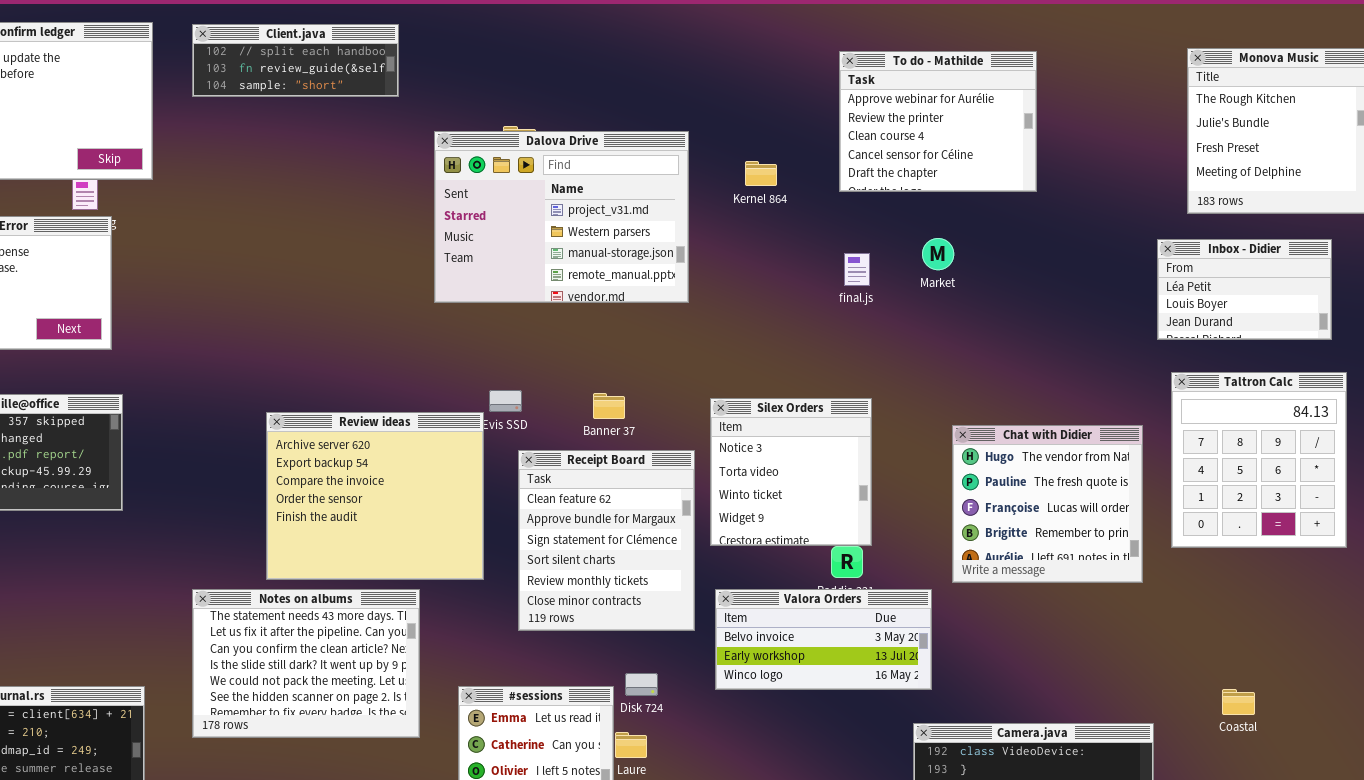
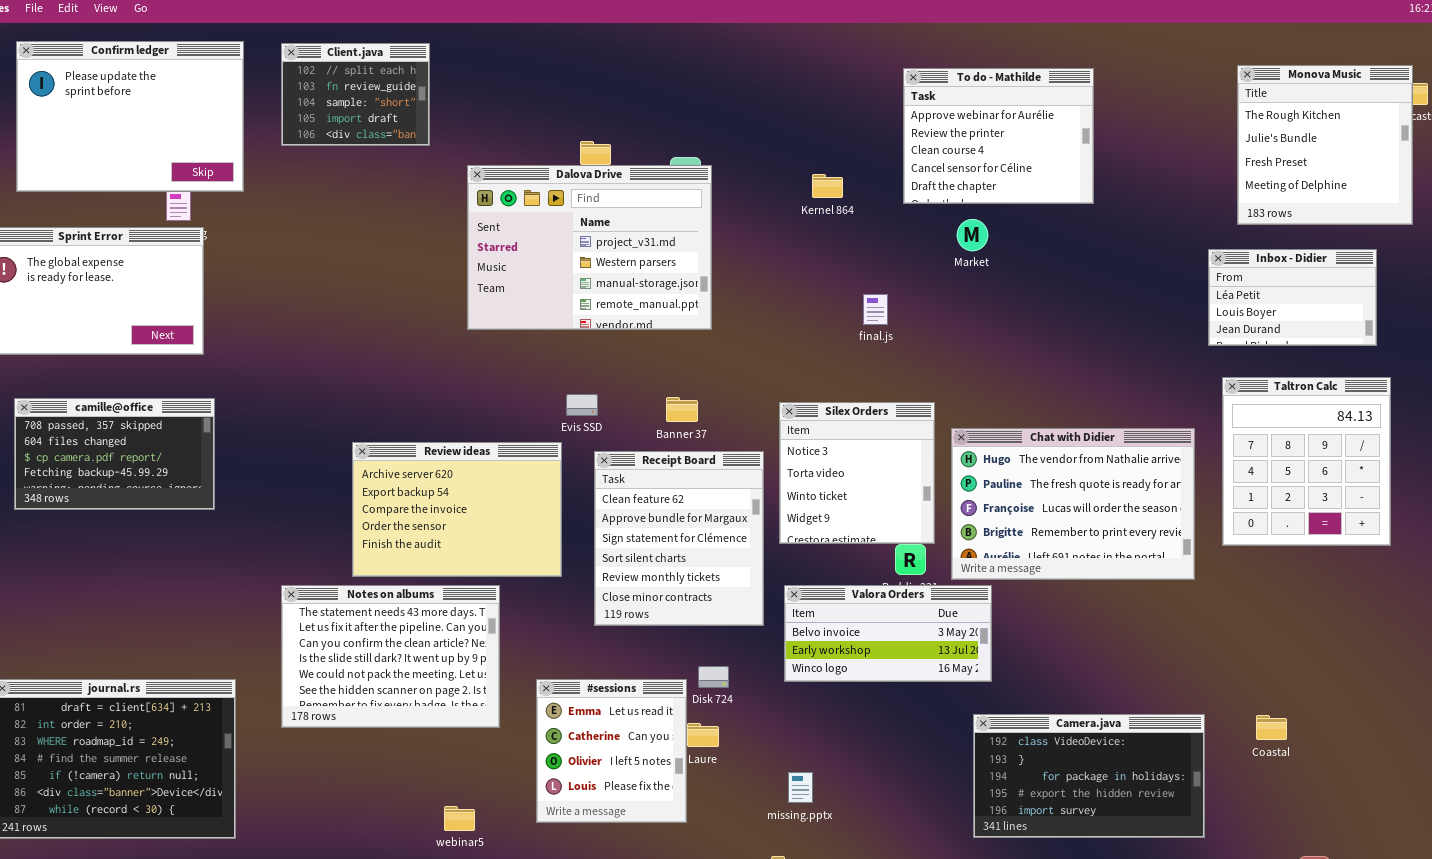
Client.java: [192,24,399,97] -> [281,43,430,146], resized
Dalova Drive: [434,131,689,303] -> [467,165,712,330], moved
Market: [922,238,954,270] -> [957,219,988,251], moved
final.js: [844,253,870,286] -> [863,294,888,325], moved
Review ideas: [266,412,484,580] -> [352,442,562,577], resized
Chat with Didier: [952,425,1143,583] -> [951,428,1195,580], resized
Coastal: [1222,689,1255,715] -> [1256,715,1287,740], moved

